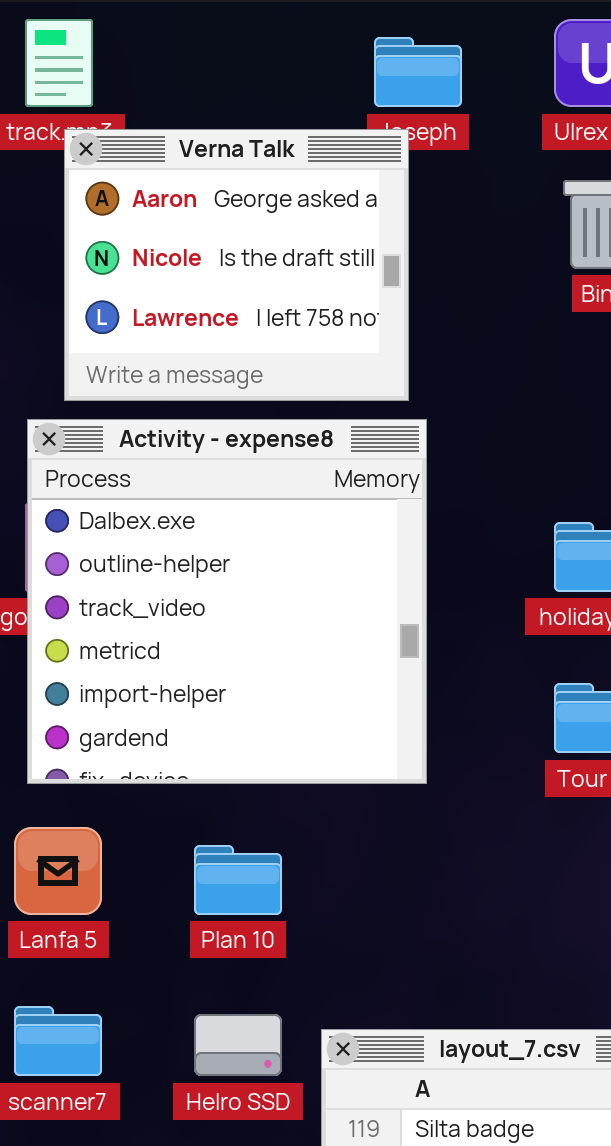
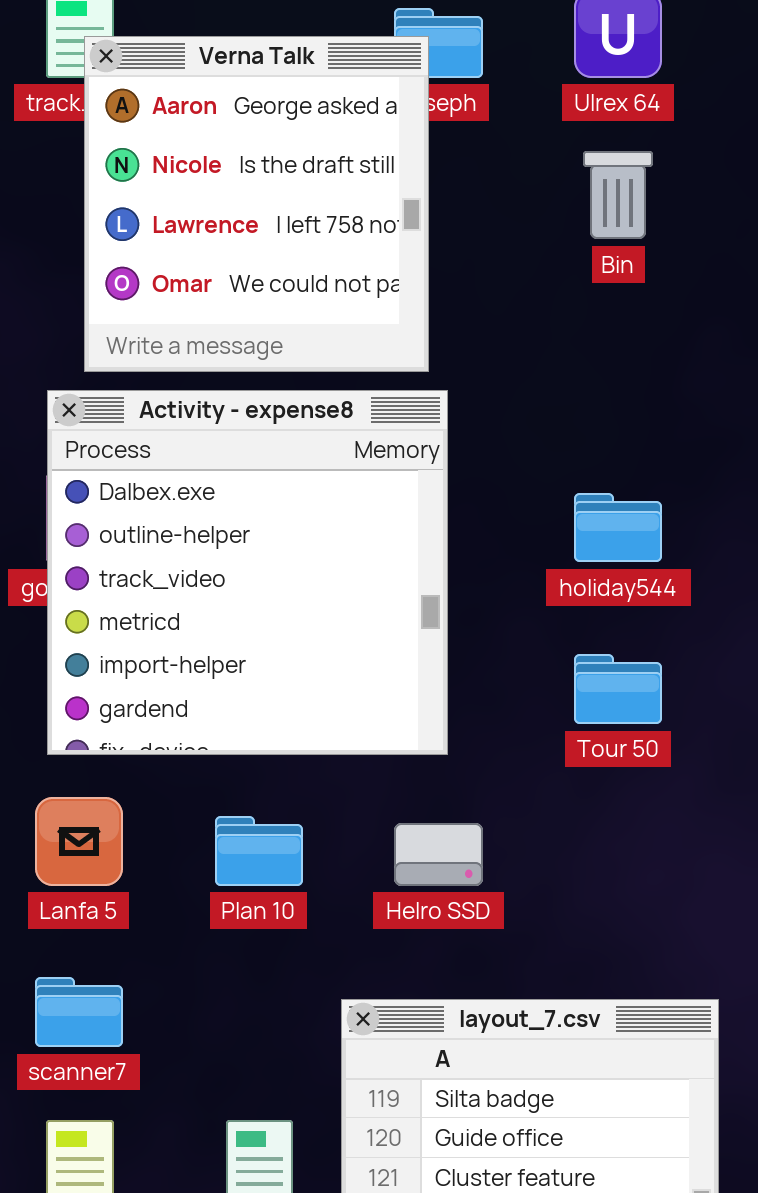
Verna Talk: [64,129,409,401] -> [84,36,429,372], resized
Helro SSD: [194,1014,282,1076] -> [394,823,483,886], moved

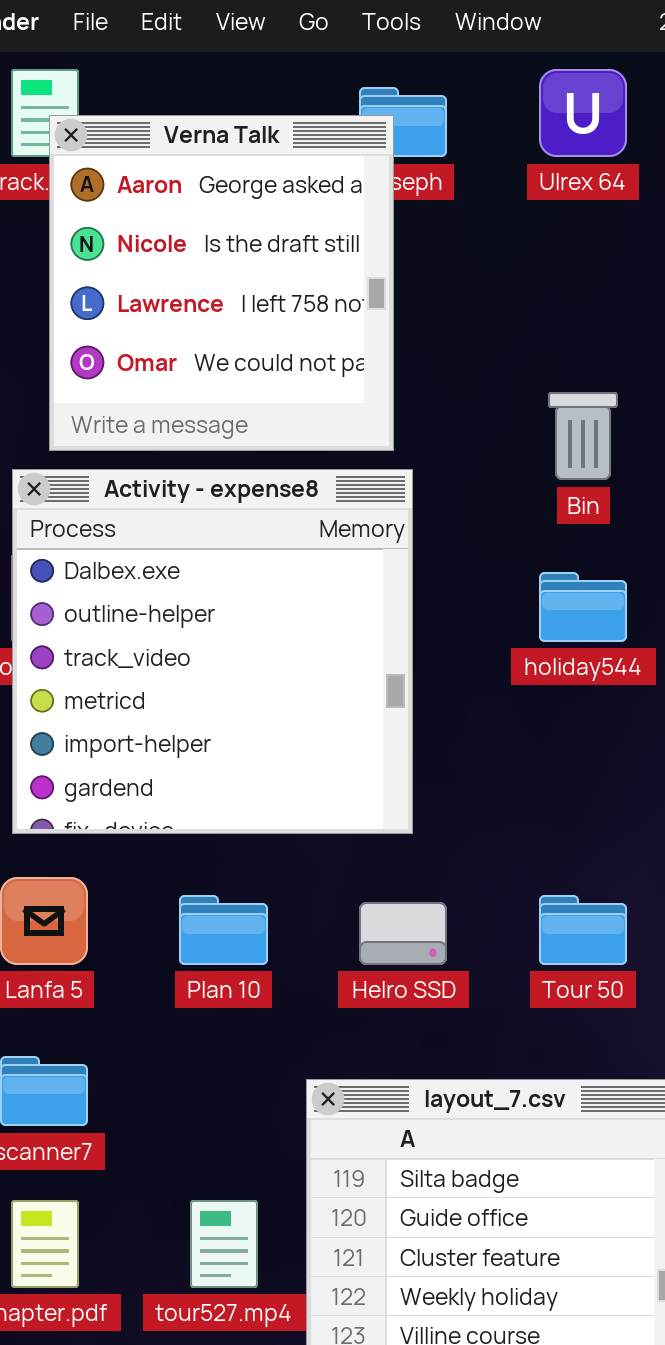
Bin: [583,151,653,239] -> [548,392,618,480], moved
Tour 50: [574,654,662,724] -> [539,895,627,965], moved

